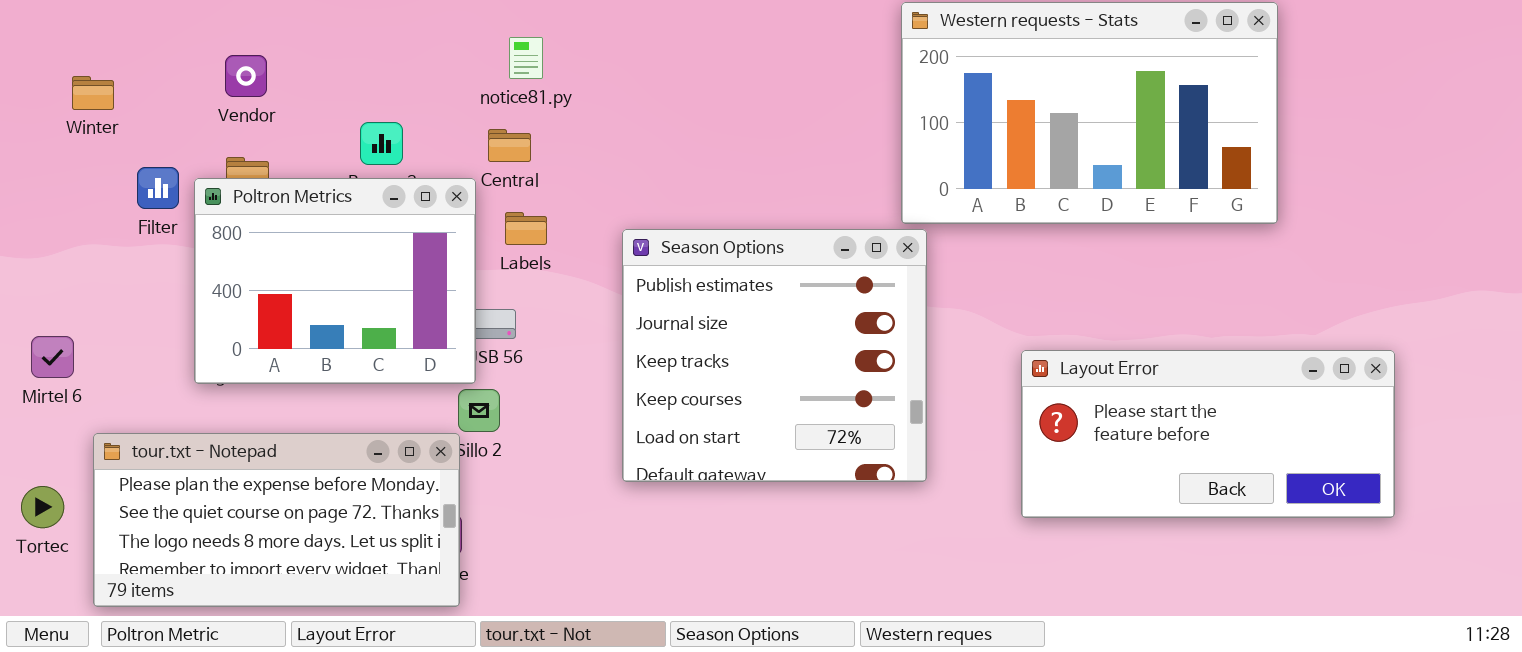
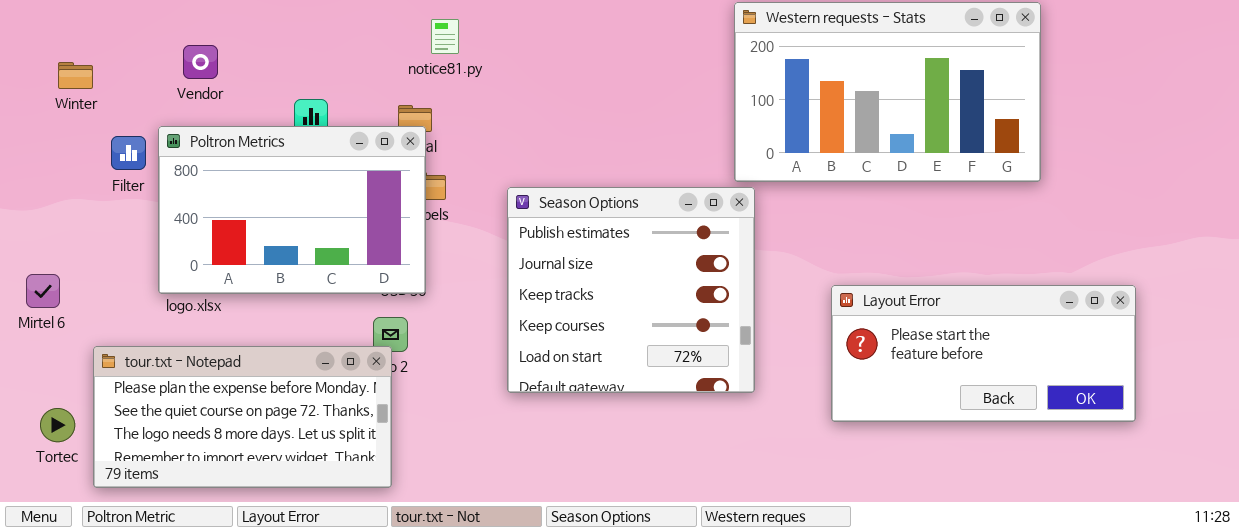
notice81.py: [509,37,543,79] -> [431,19,459,54], moved
Poltron Metrics: [194,178,476,384] -> [158,126,426,294], moved, resized
tour.txt - Notepad: [93,433,460,607] -> [93,346,392,488], moved
Tortec: [21,486,64,528] -> [40,408,75,442], moved

